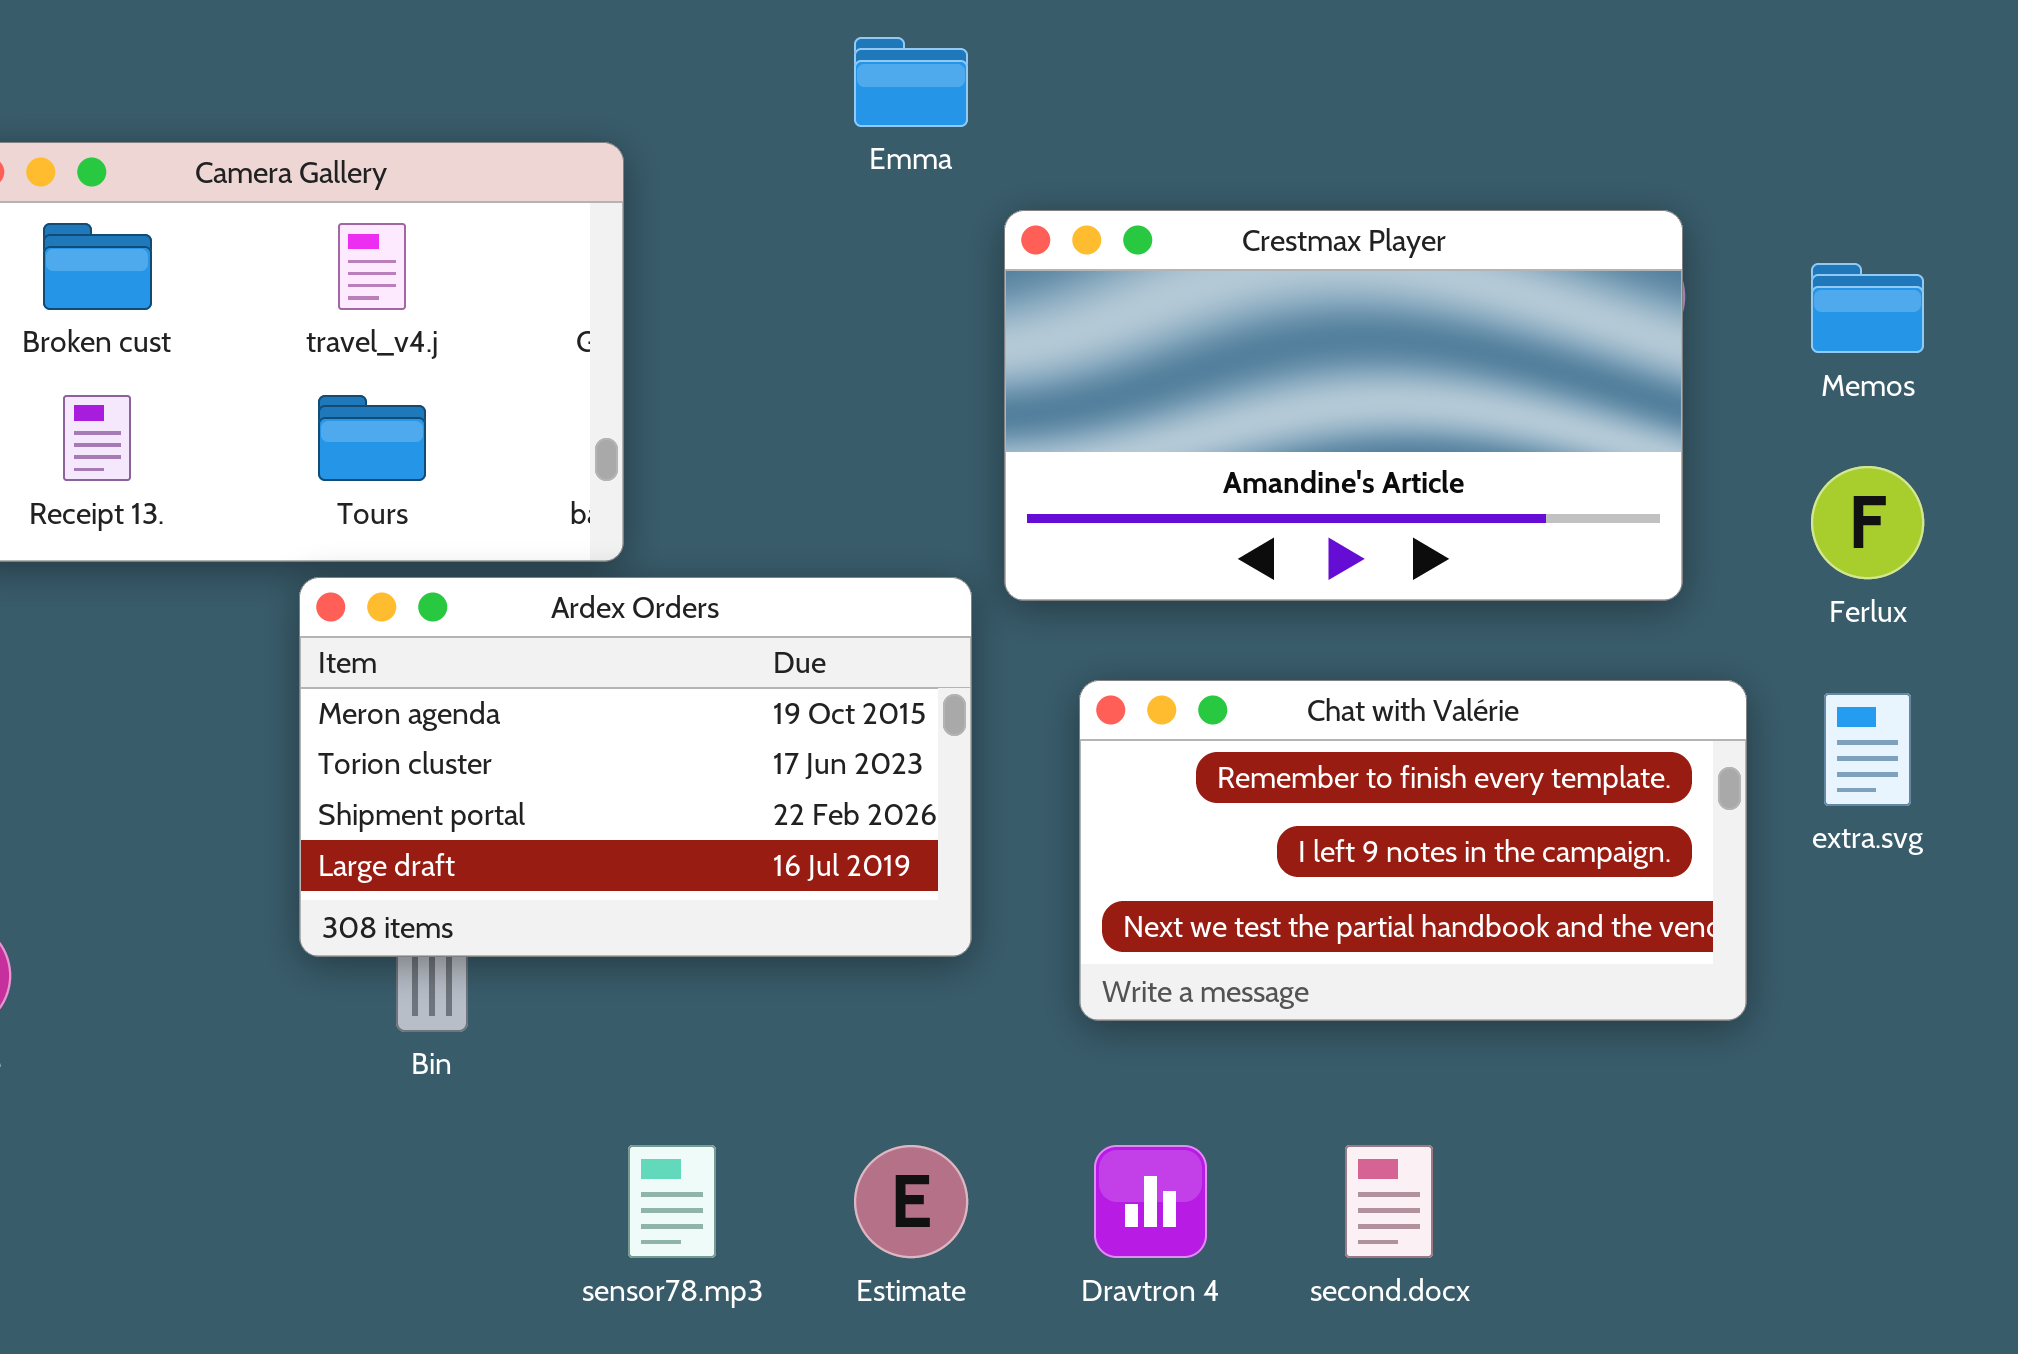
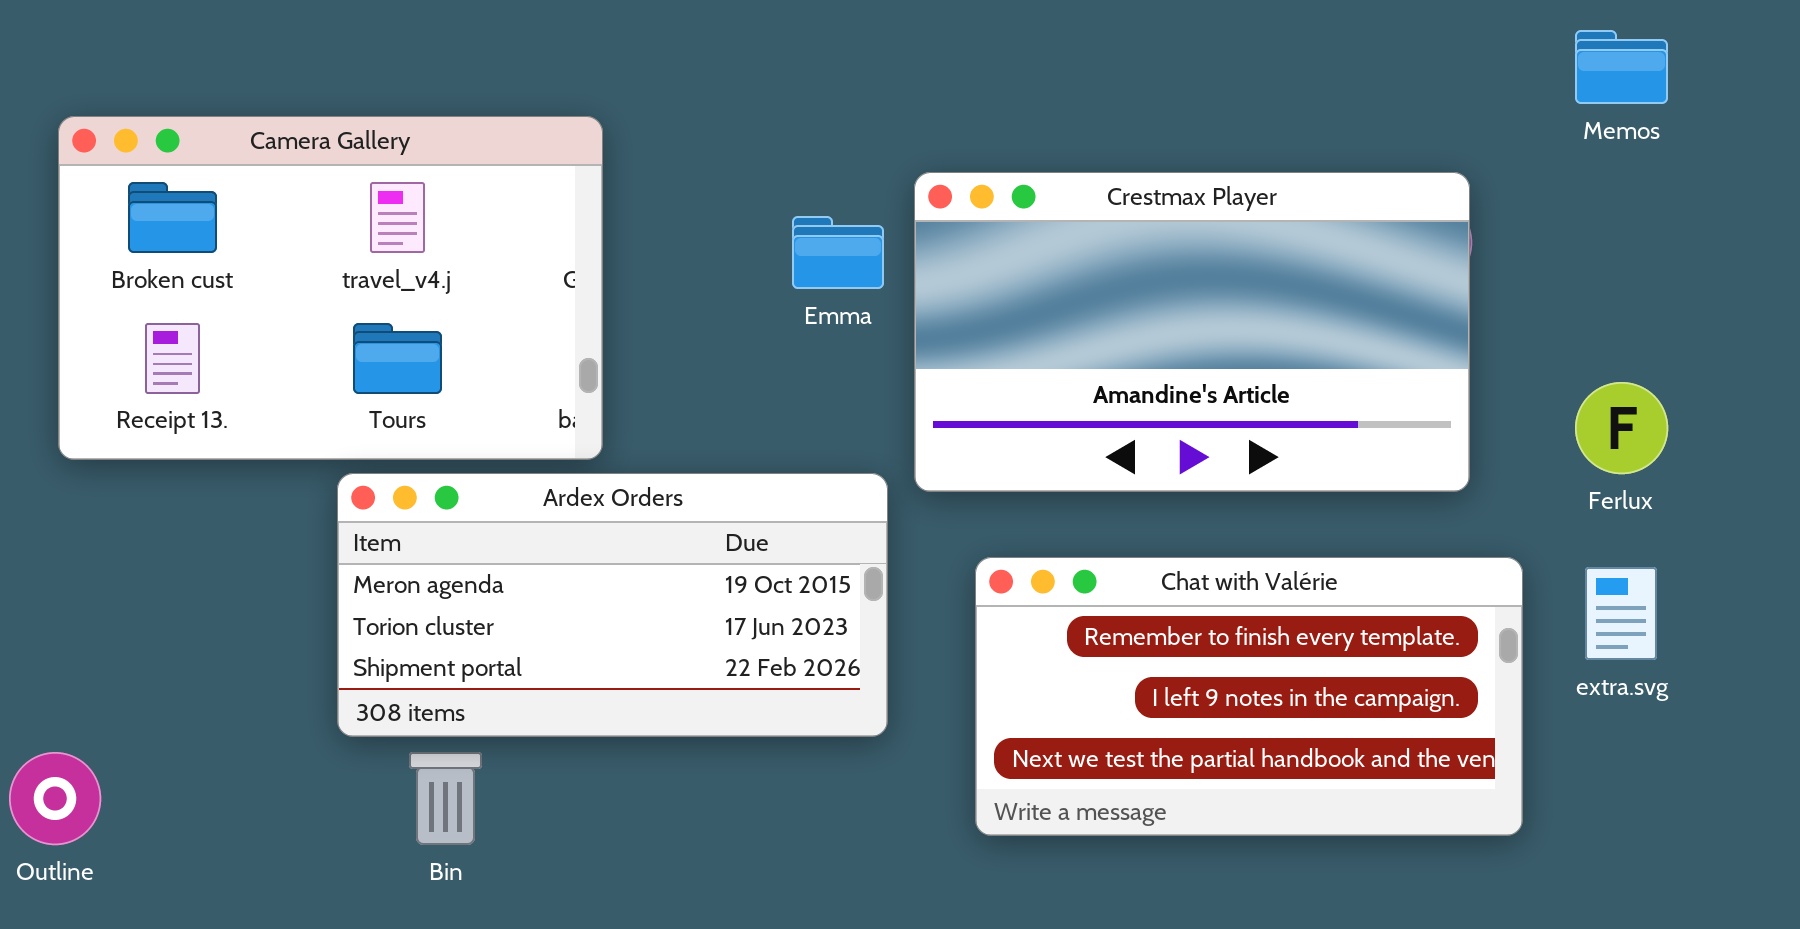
Emma: [854,37,968,127] -> [792,216,884,289], moved
Memos: [1811,263,1924,353] -> [1575,30,1668,104], moved
Ardex Orders: [299,577,972,957] -> [337,473,888,737], resized

